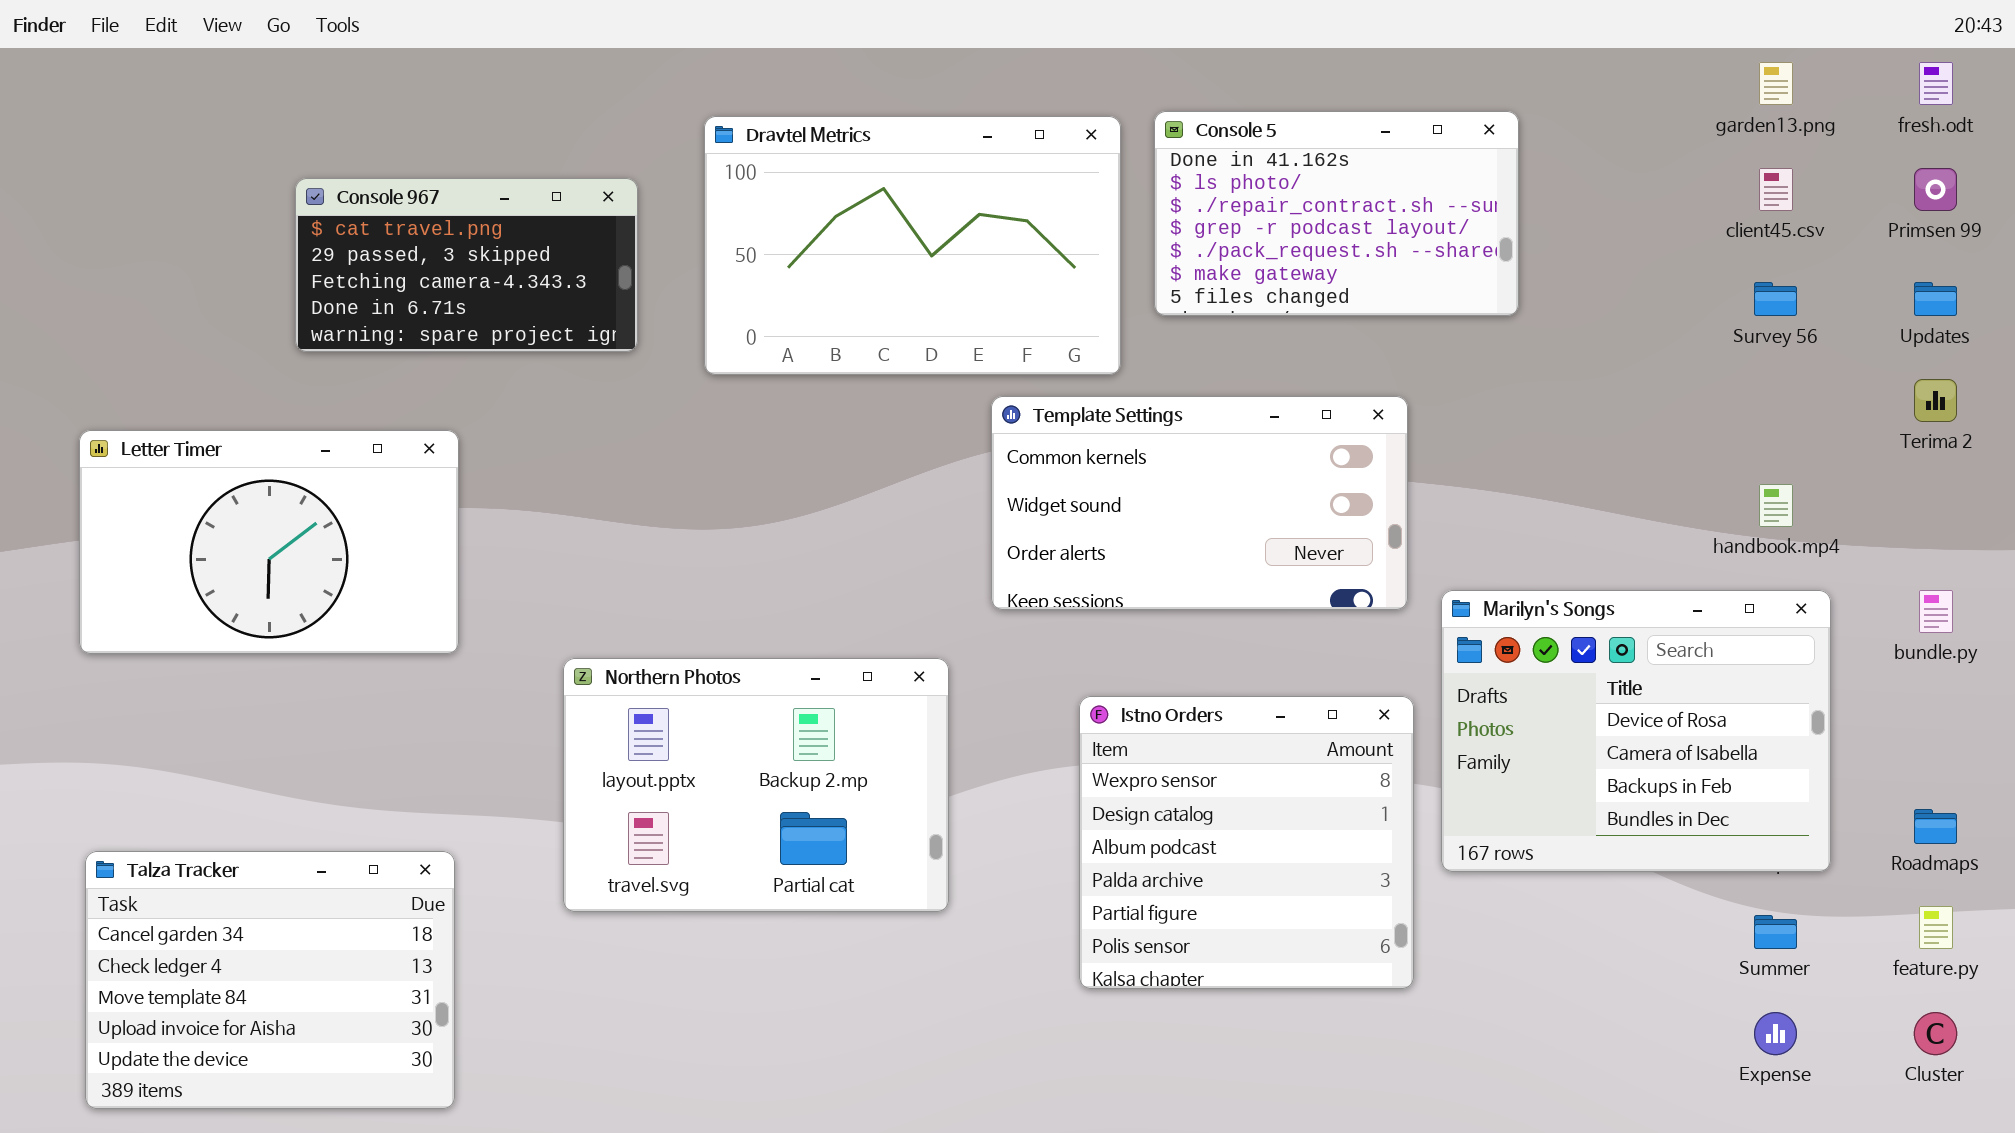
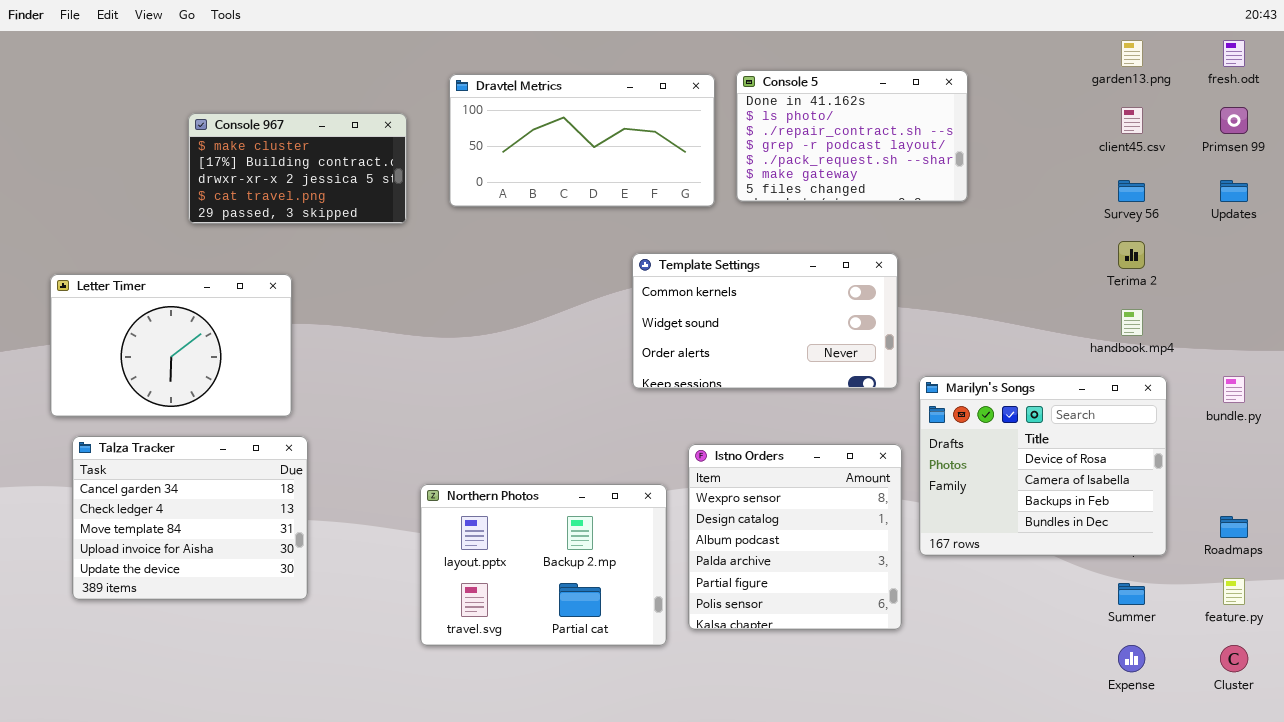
Dravtel Metrics: [704,116,1121,375] -> [449,74,715,207], resized
Console 967: [295,178,638,352] -> [188,113,407,224], scrolled up 3 rows
Terima 2: [1914,379,1957,422] -> [1118,241,1145,269], moved
Northern Photos: [563,658,949,912] -> [420,484,667,646], moved
Talza Tracker: [85,851,455,1109] -> [72,436,308,600], moved

